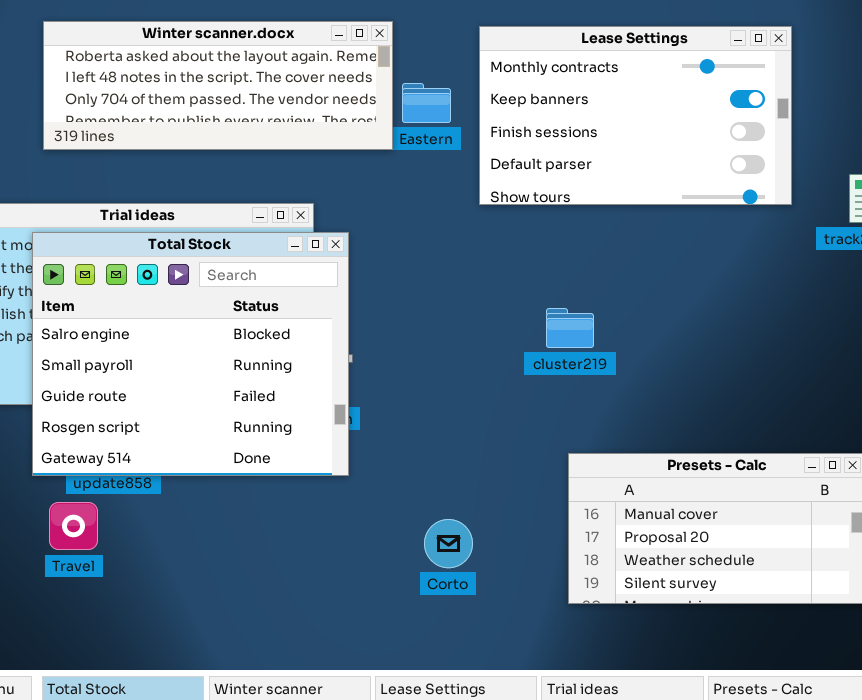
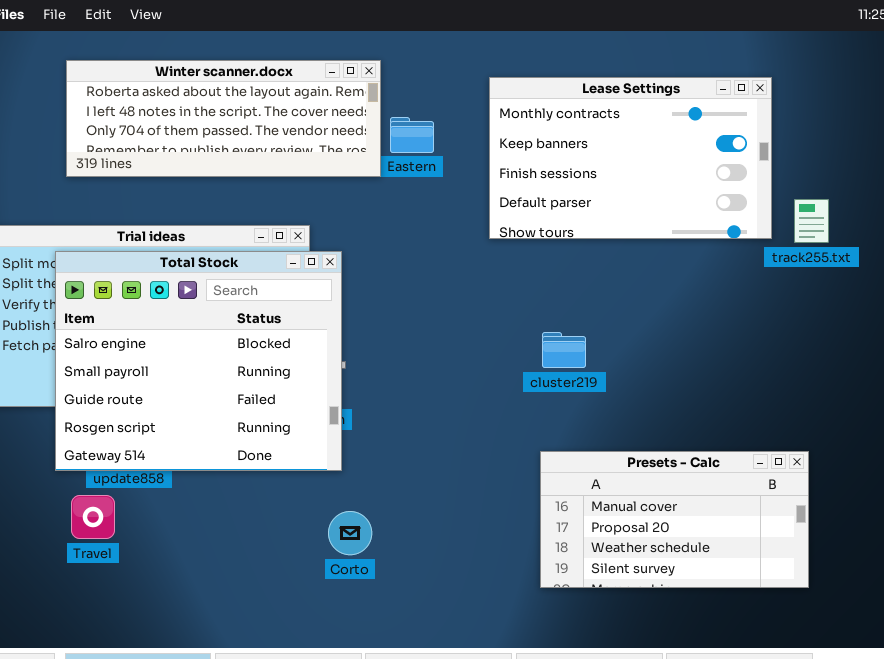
Lease Settings: [479,26,792,205] -> [489,77,772,239], moved
cluster219: [546,308,594,348] -> [542,332,586,368], moved
Corto: [424,519,473,568] -> [328,511,372,555], moved

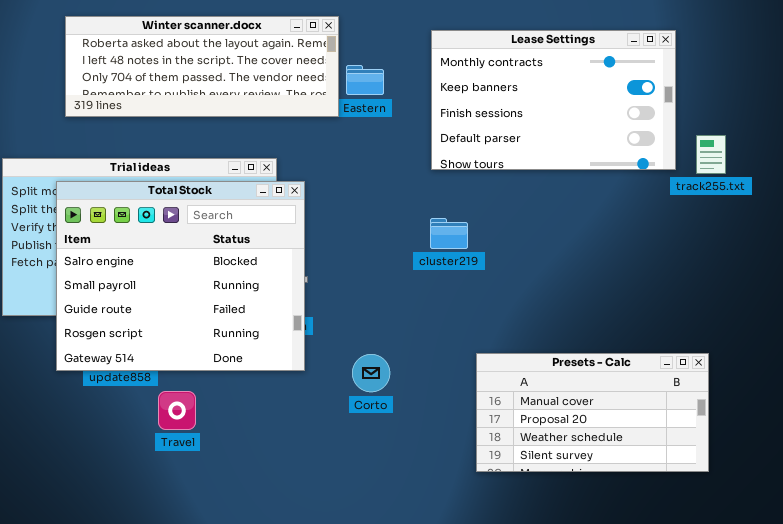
cluster219: [542,332,586,368] -> [430,218,468,249], moved
Travel: [71,495,115,539] -> [158,391,196,430], moved
Corto: [328,511,372,555] -> [352,354,390,392], moved

